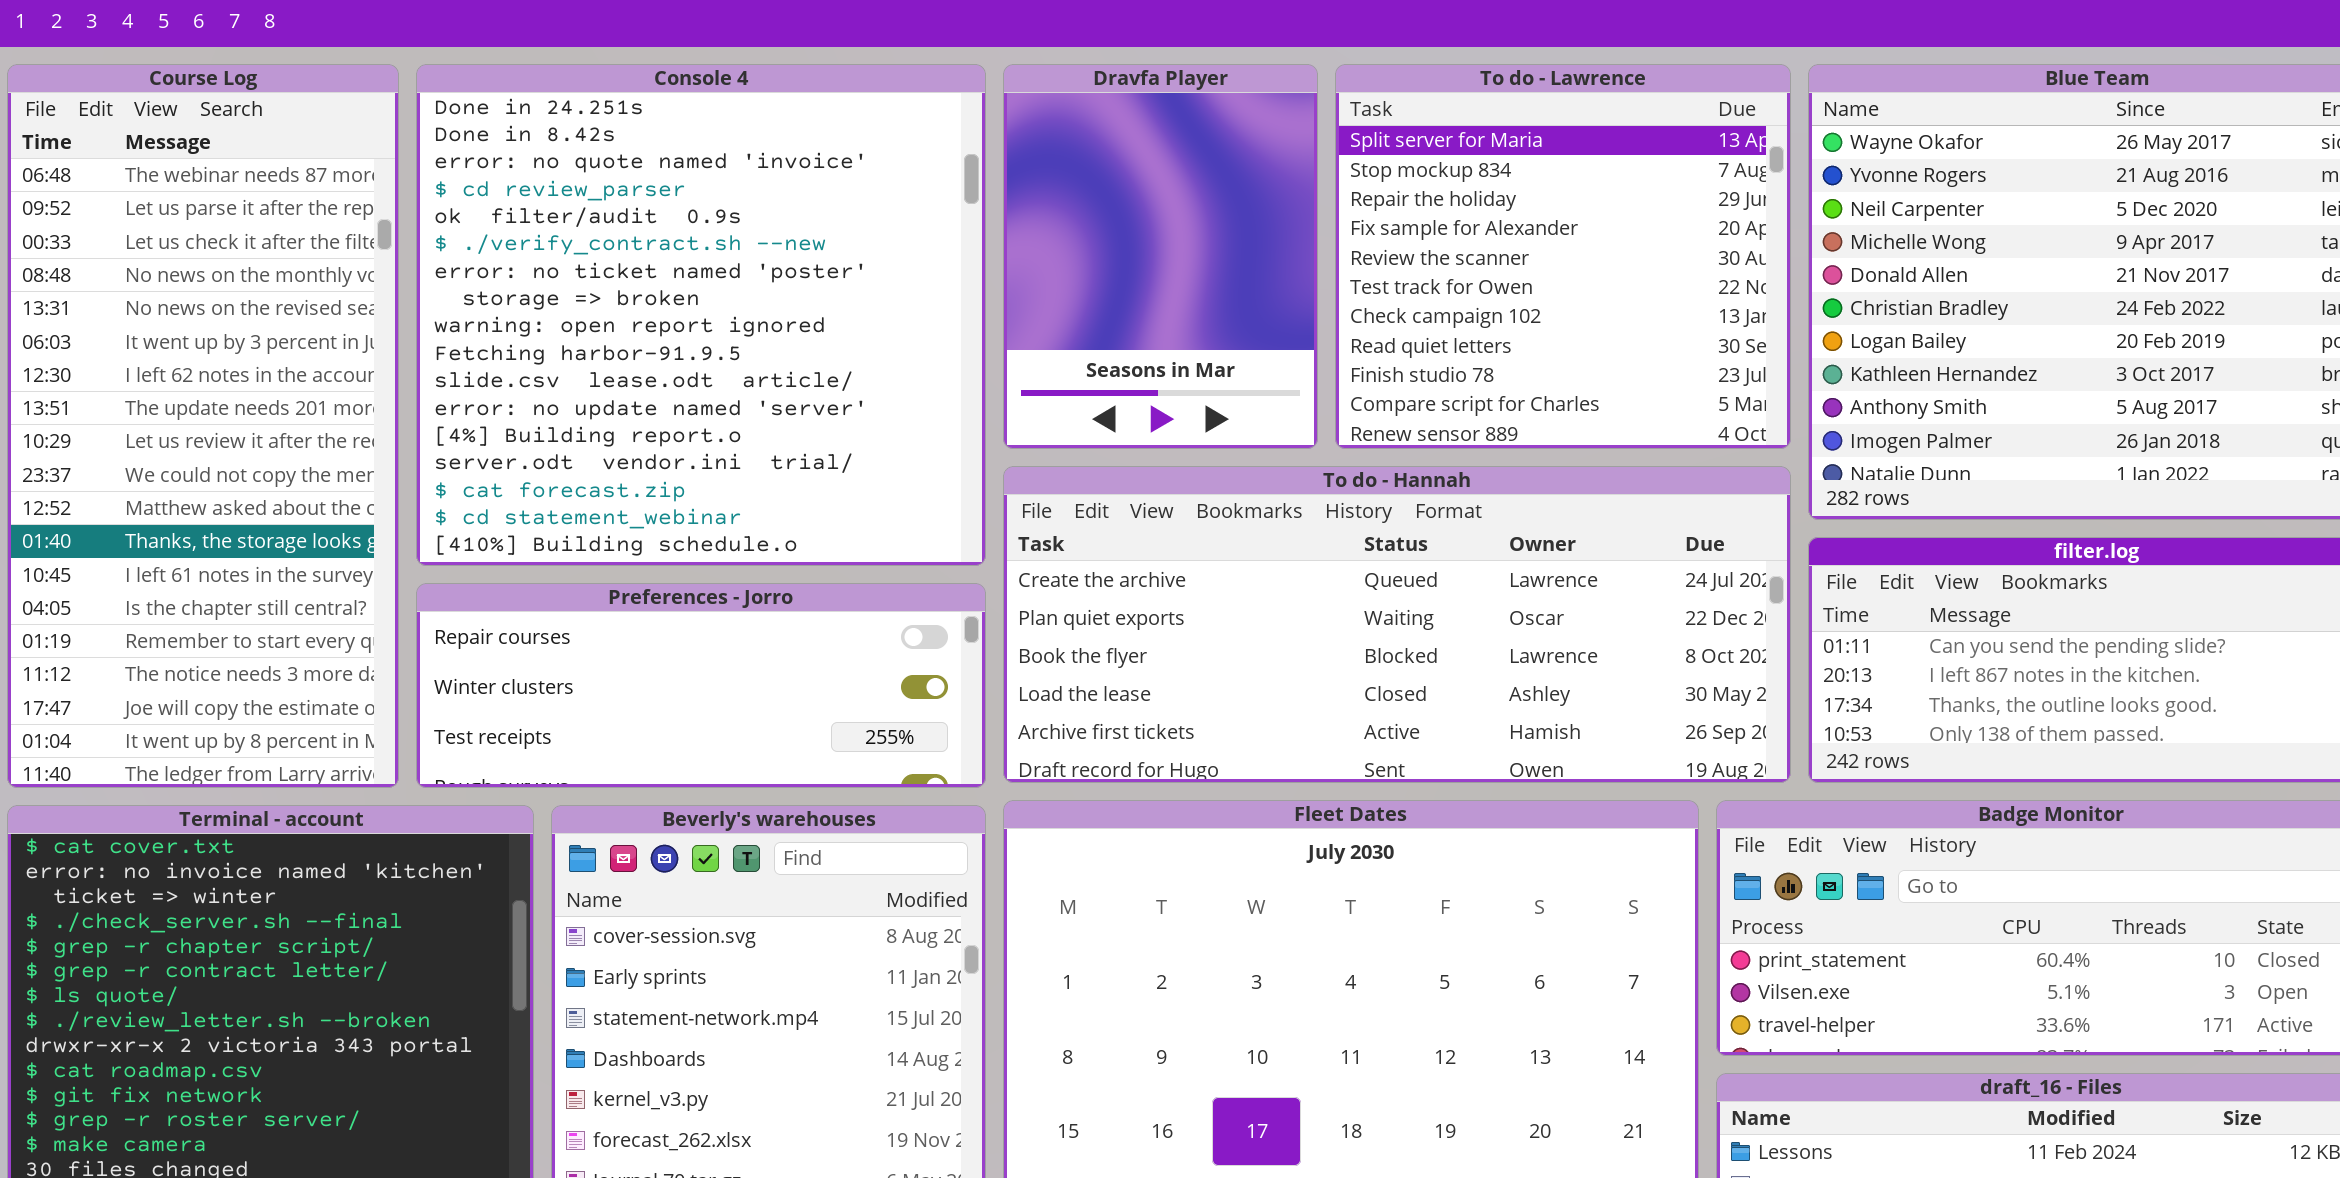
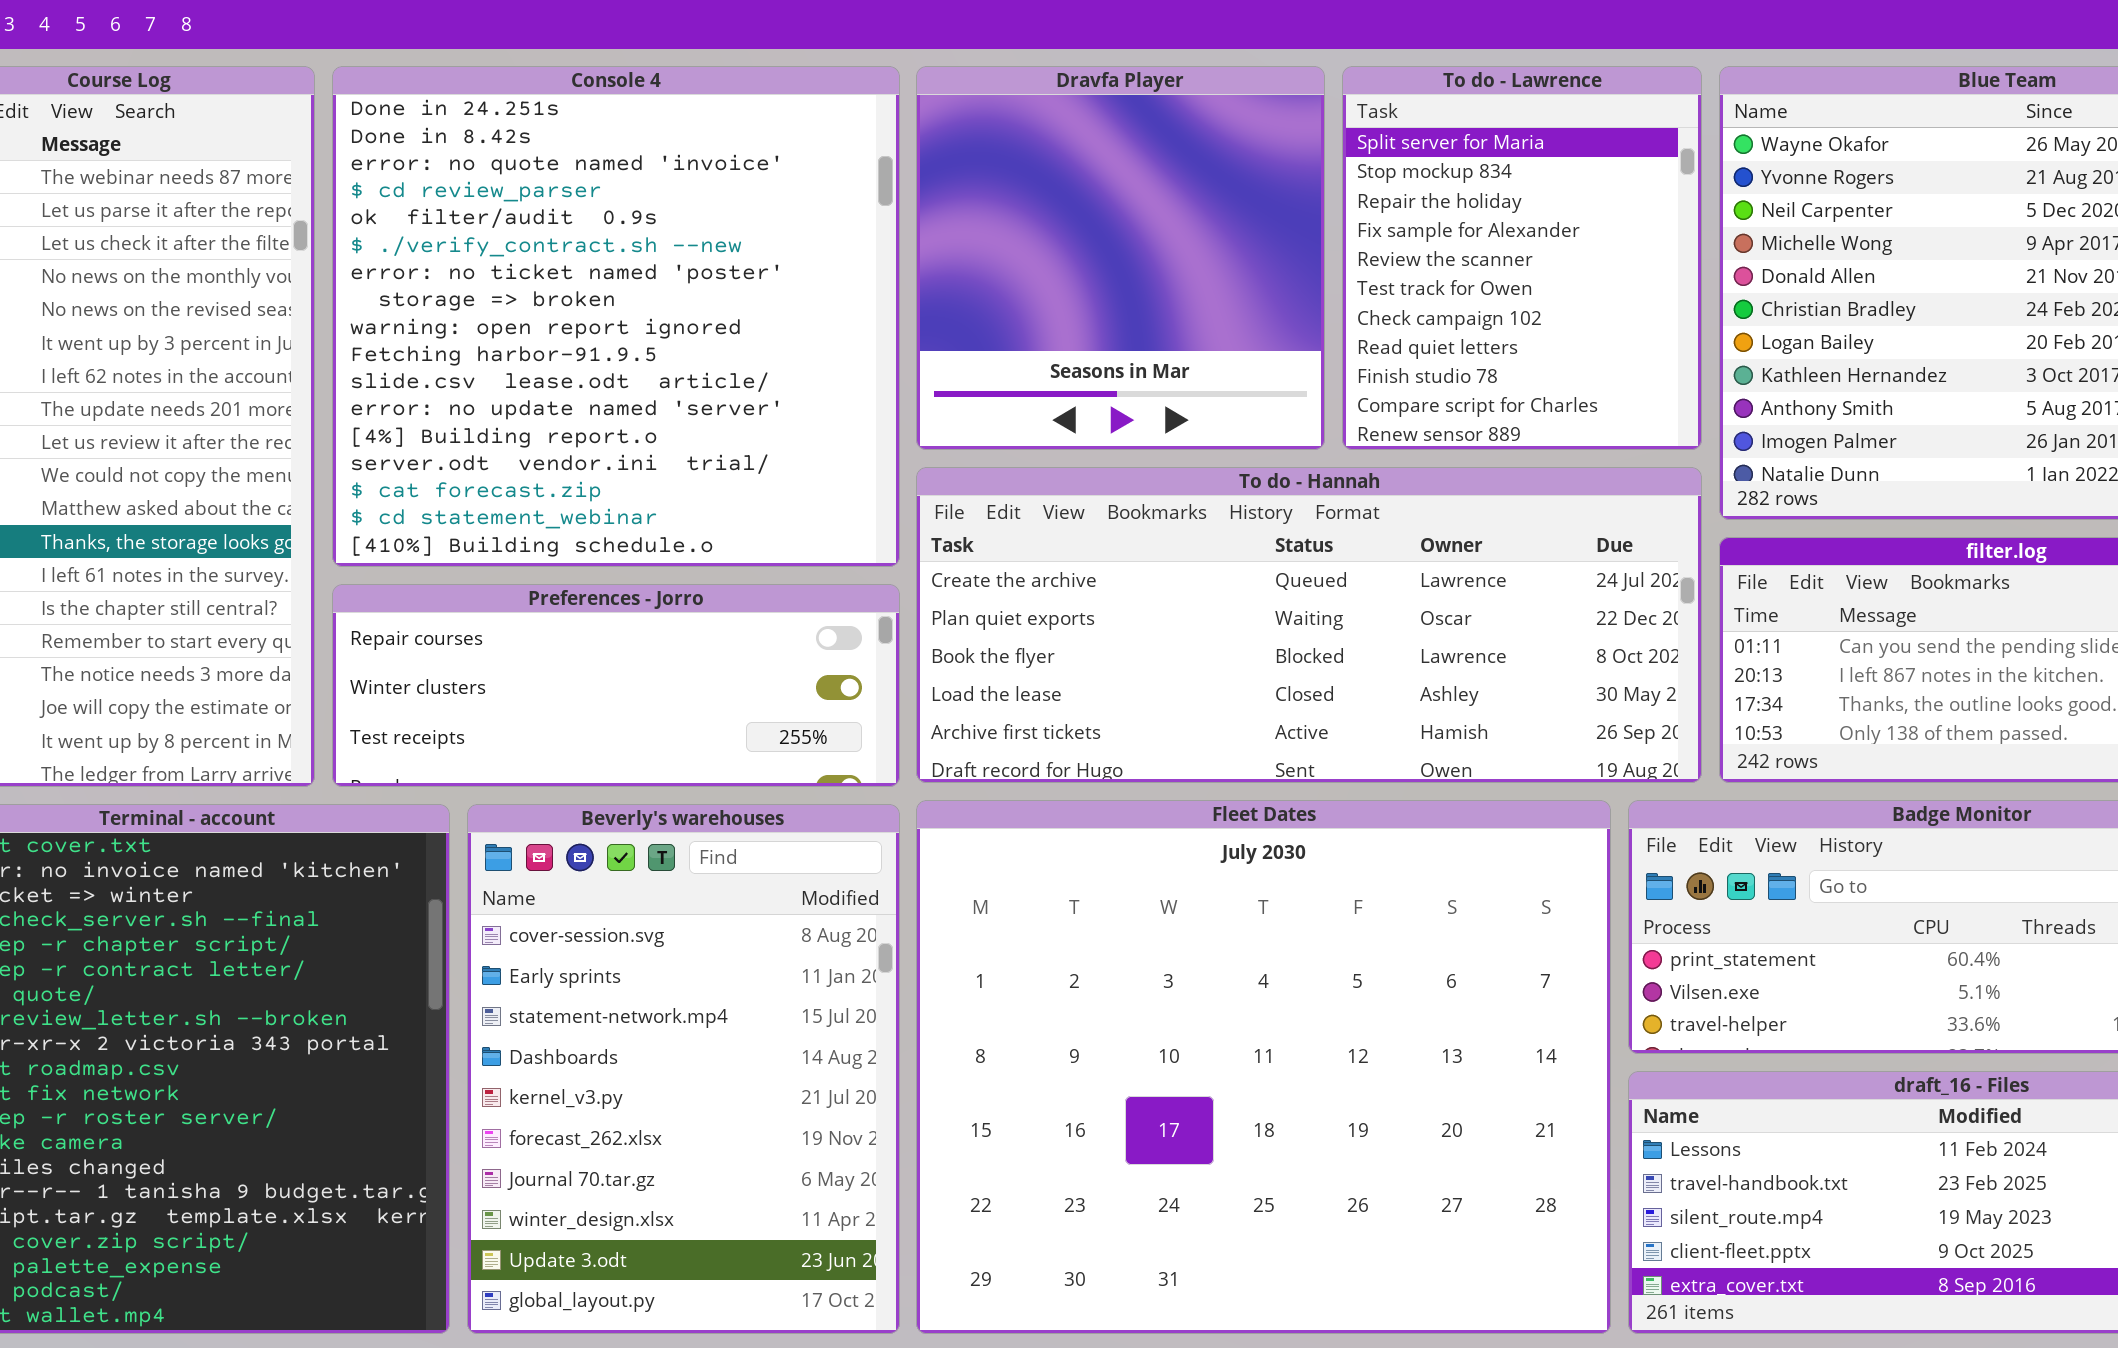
Dravfa Player: [1003,64,1318,449] -> [916,66,1325,450], resized
To do - Lawrence: [1335,64,1791,449] -> [1342,66,1702,450], resized

